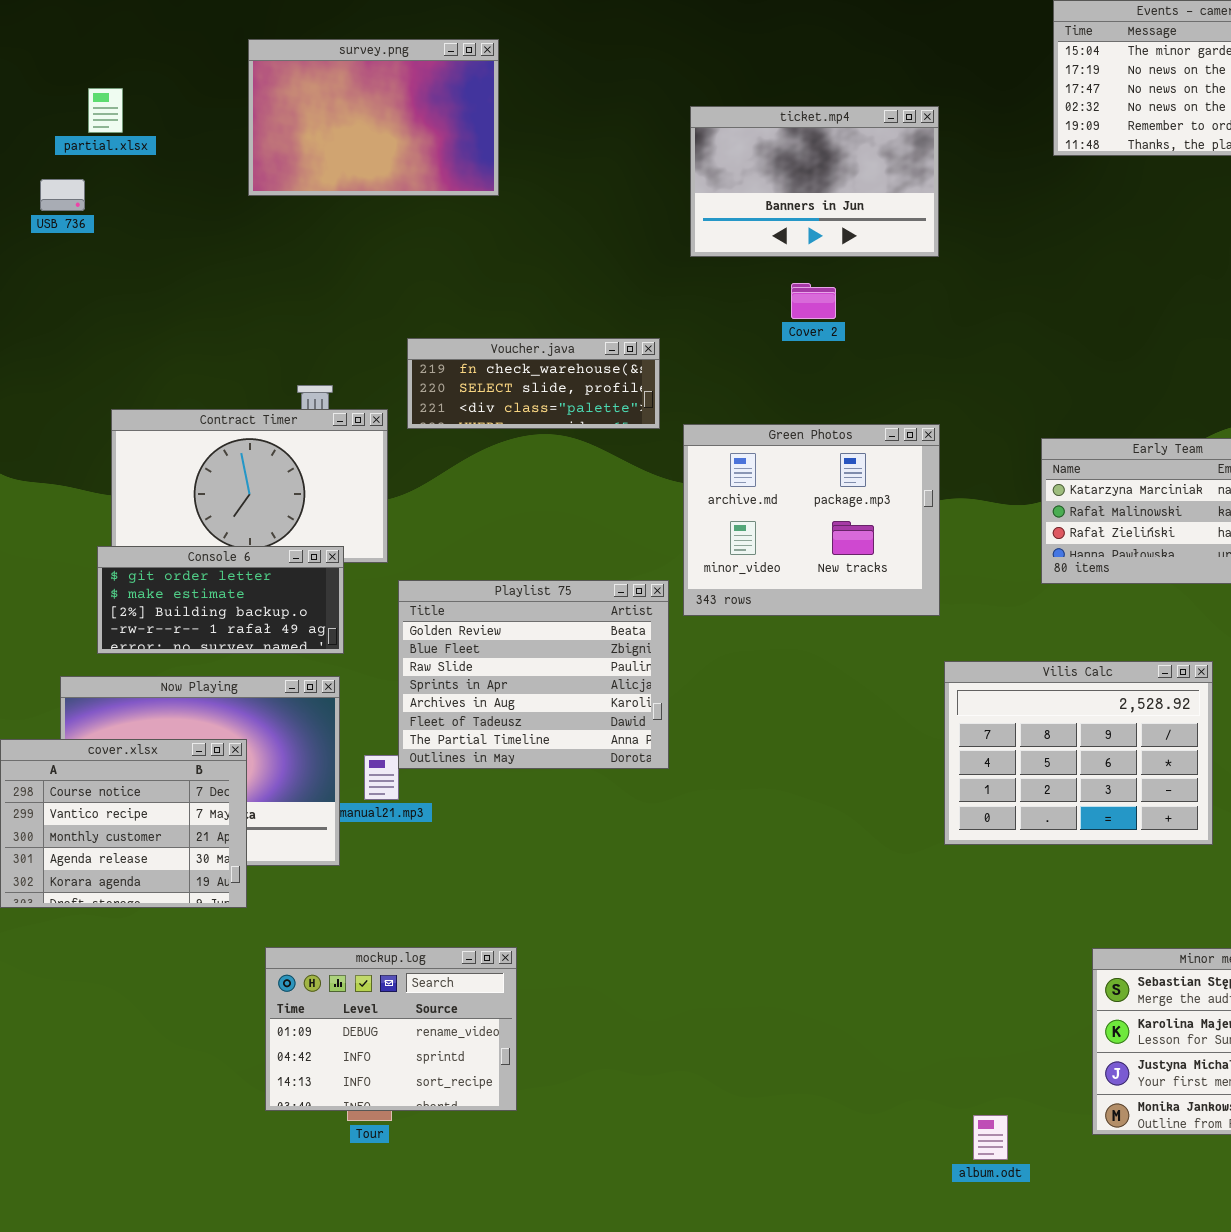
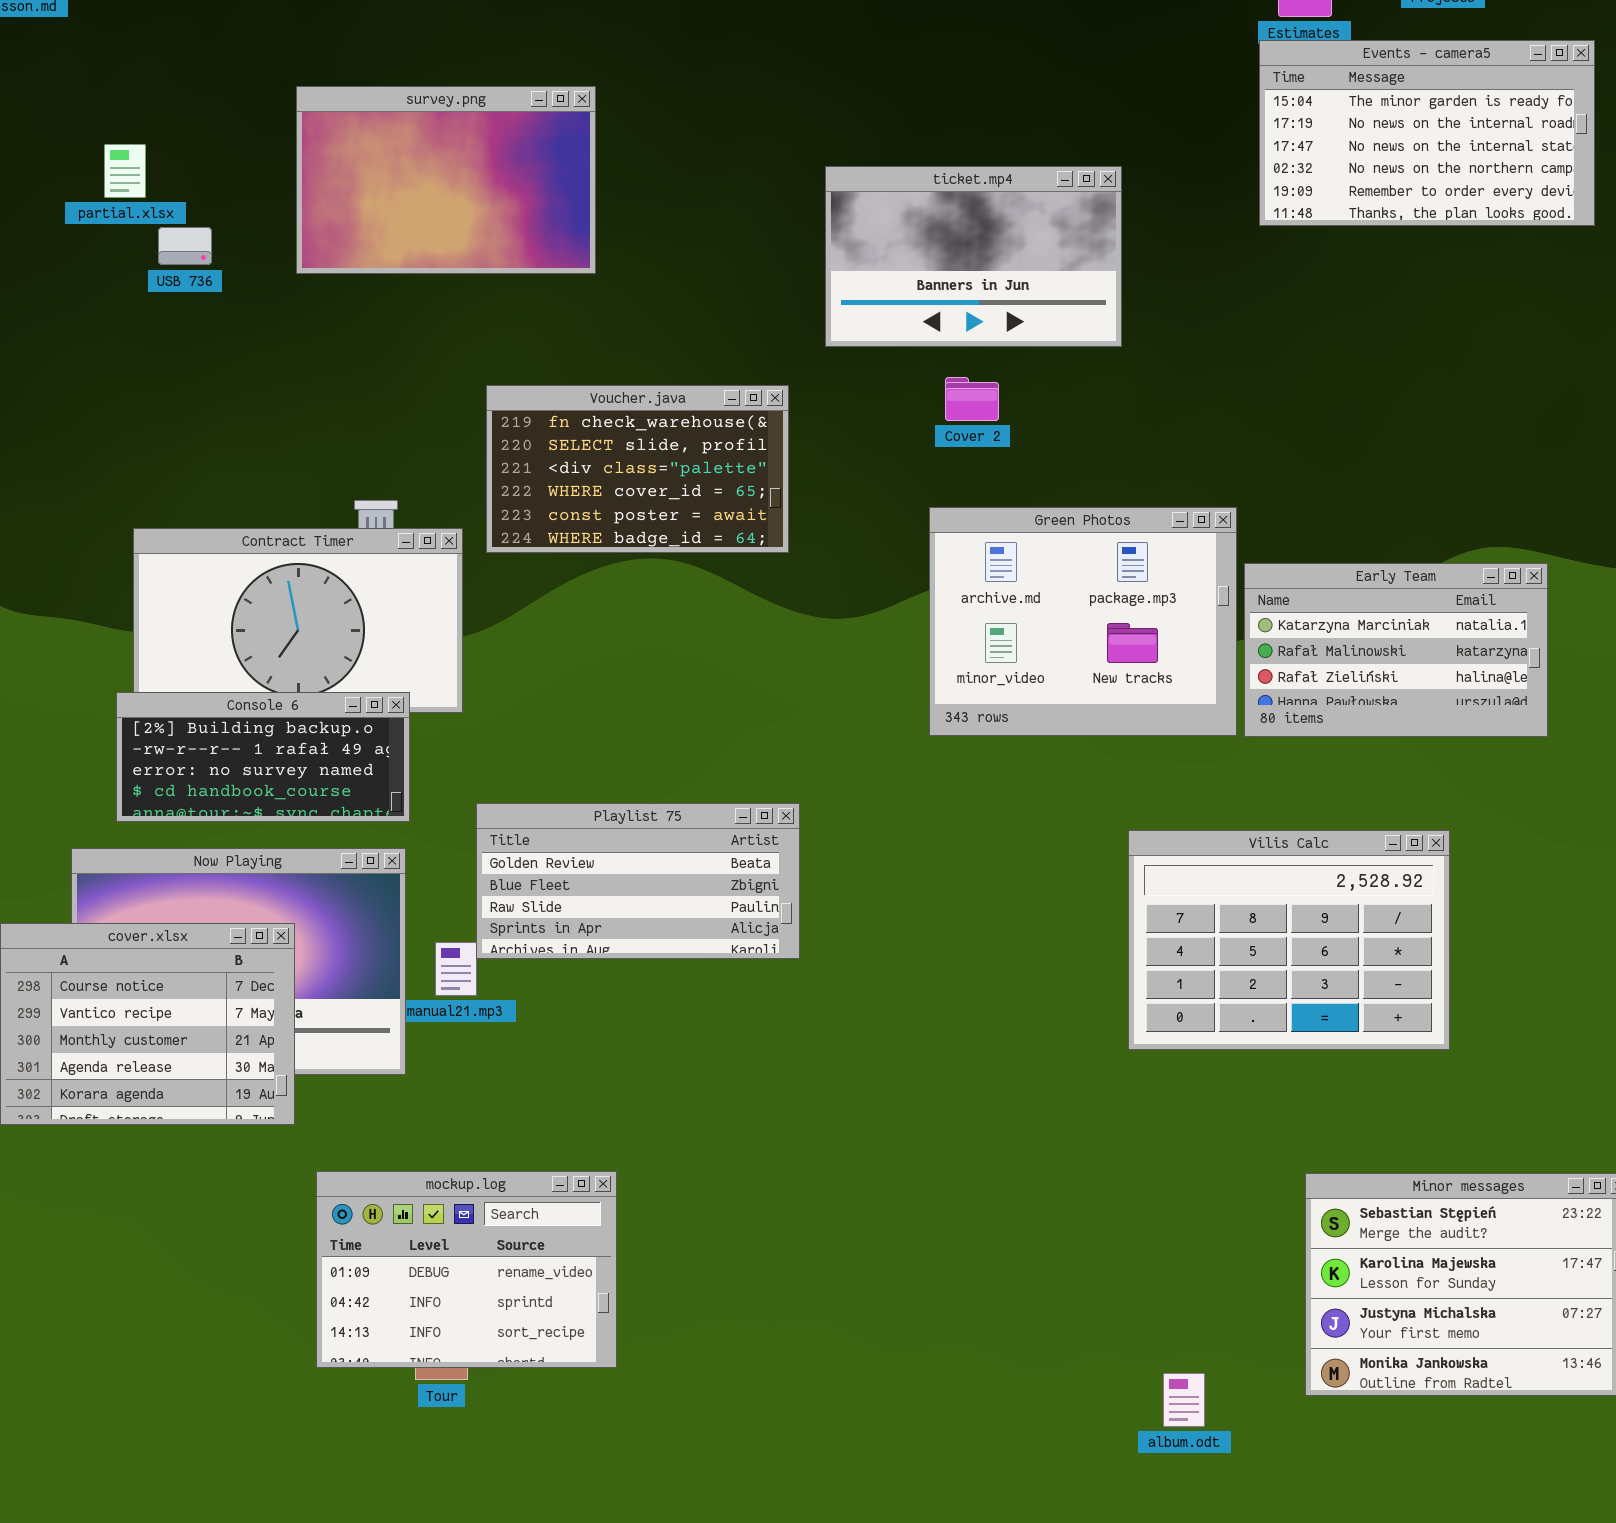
USB 736: [40,179,85,211] -> [158,227,212,265], moved
Voucher.java: [407,338,660,429] -> [486,385,789,553], resized
Green Photos: [683,424,940,616] -> [929,507,1237,736], moved
Console 6: [97,546,344,654] -> [116,692,410,822], scrolled down 2 rows
Playlist 75: [398,580,669,769] -> [476,803,800,959], resized

